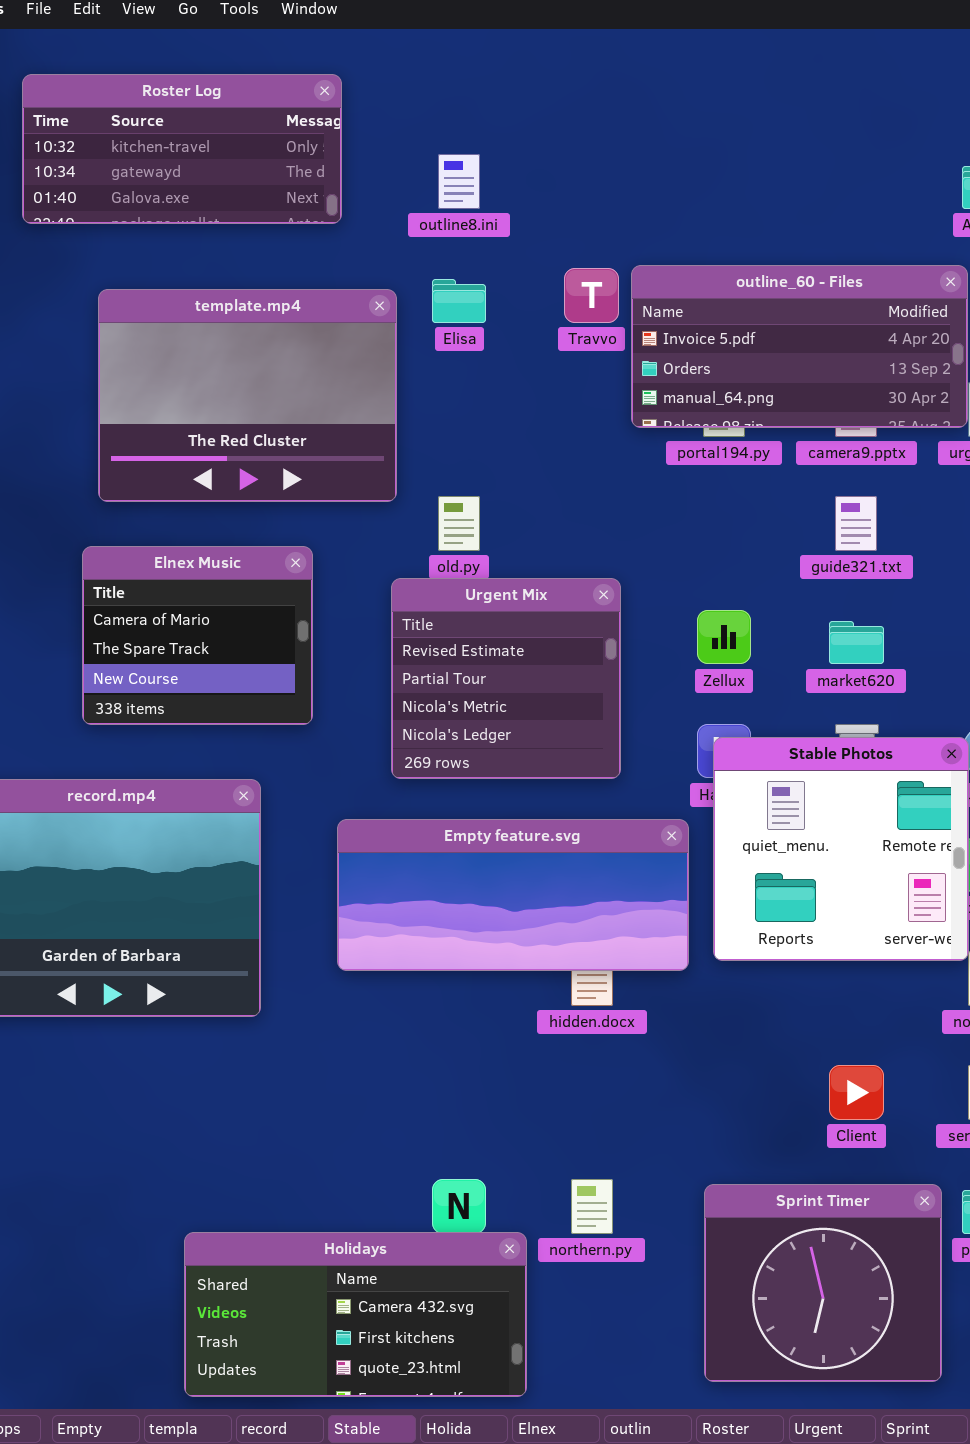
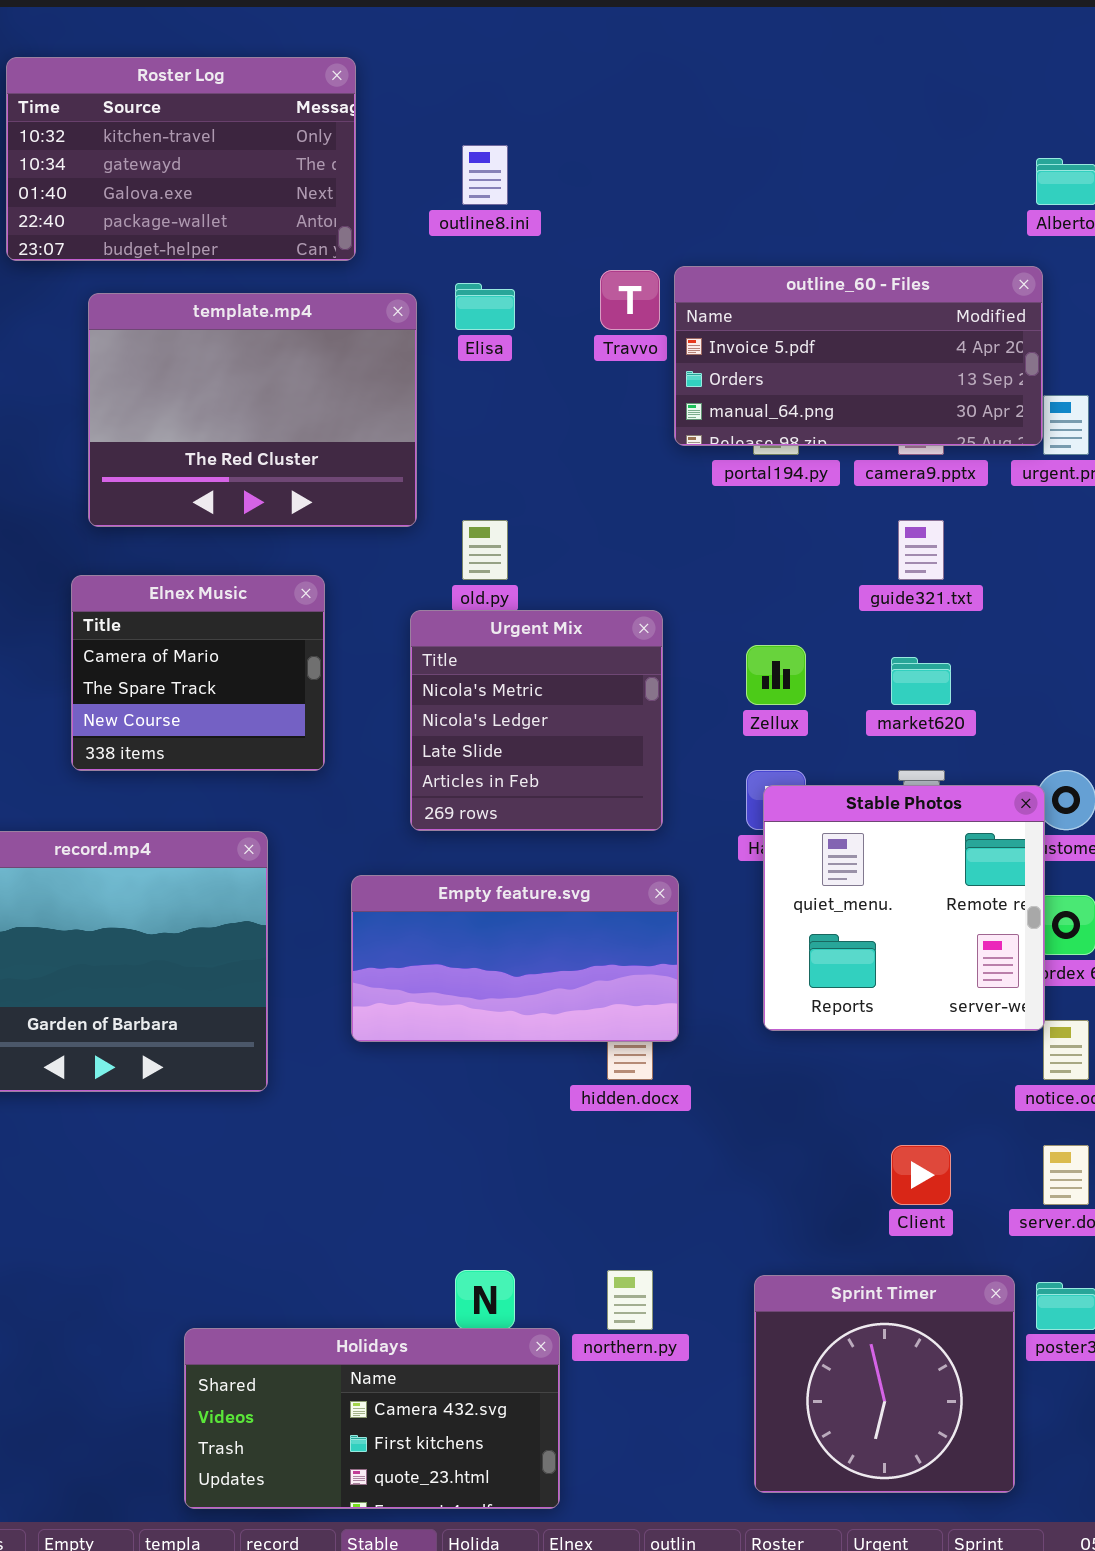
Roster Log: [22,74,342,224] -> [6,57,356,261], resized
Urgent Mix: [391,578,621,779] -> [410,610,663,831], scrolled down 2 rows
Empty feature.svg: [337,819,689,971] -> [351,875,679,1042], resized

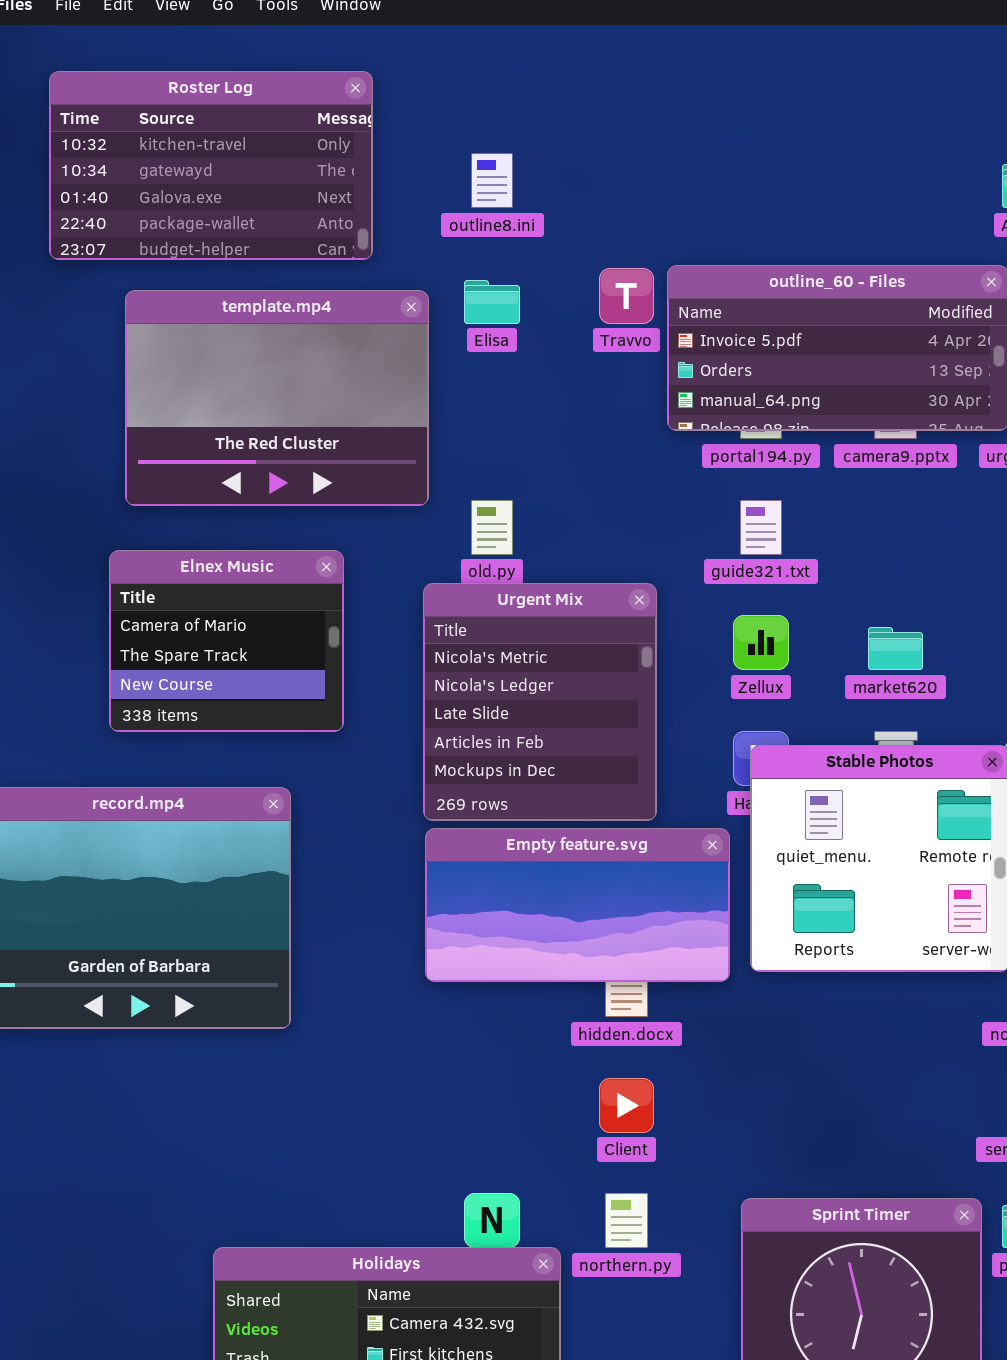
guide321.txt: [898,520,944,580] -> [740,500,782,555], moved
Urgent Mix: [410,610,663,831] -> [423,583,657,821], resized
Empty feature.svg: [351,875,679,1042] -> [425,828,730,982], moved
Client: [891,1145,951,1205] -> [599,1078,654,1133], moved

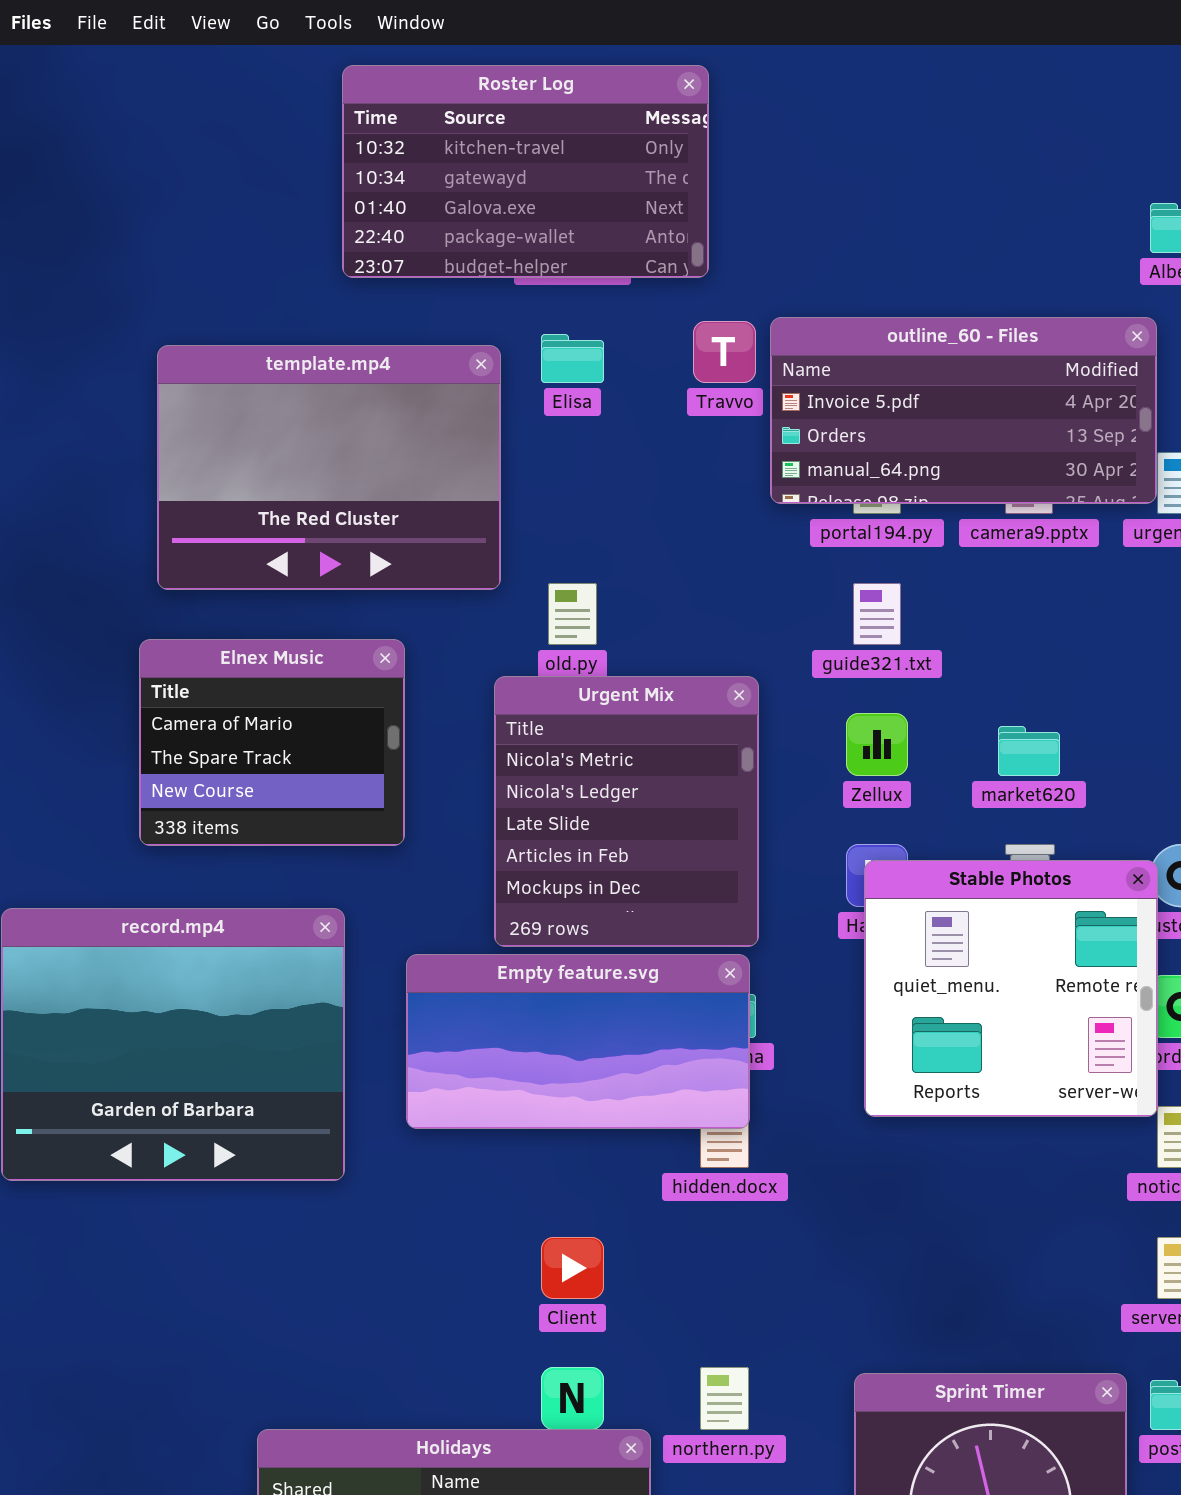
Roster Log: [49,71,373,260] -> [342,65,709,278], moved
Empty feature.svg: [425,828,730,982] -> [406,954,750,1129], moved
Client: [599,1078,654,1133] -> [541,1237,604,1299], moved

